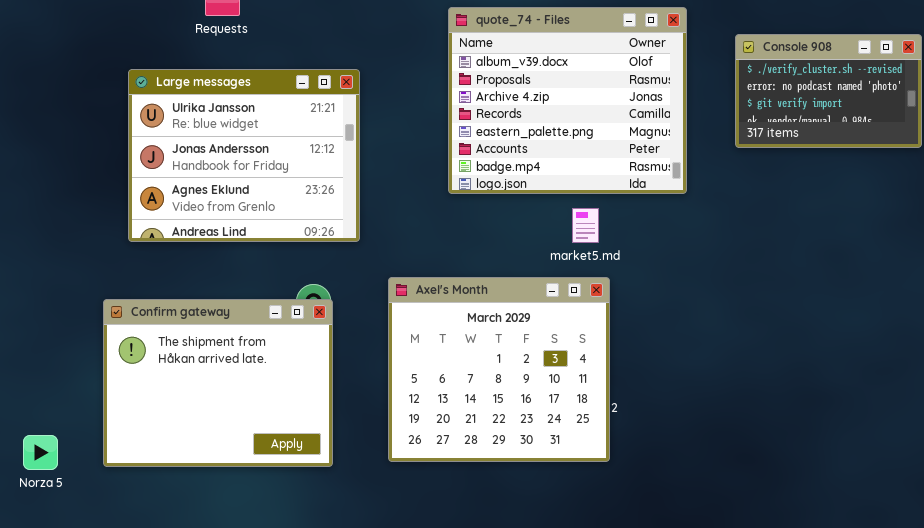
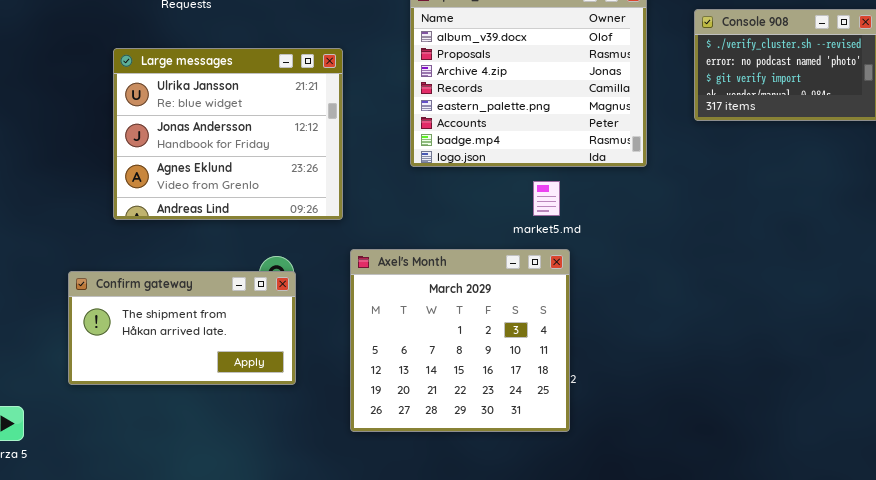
Large messages: [128,69,360,242] -> [113,48,343,220], moved
Confirm gateway: [103,299,333,467] -> [68,271,296,385], resized

